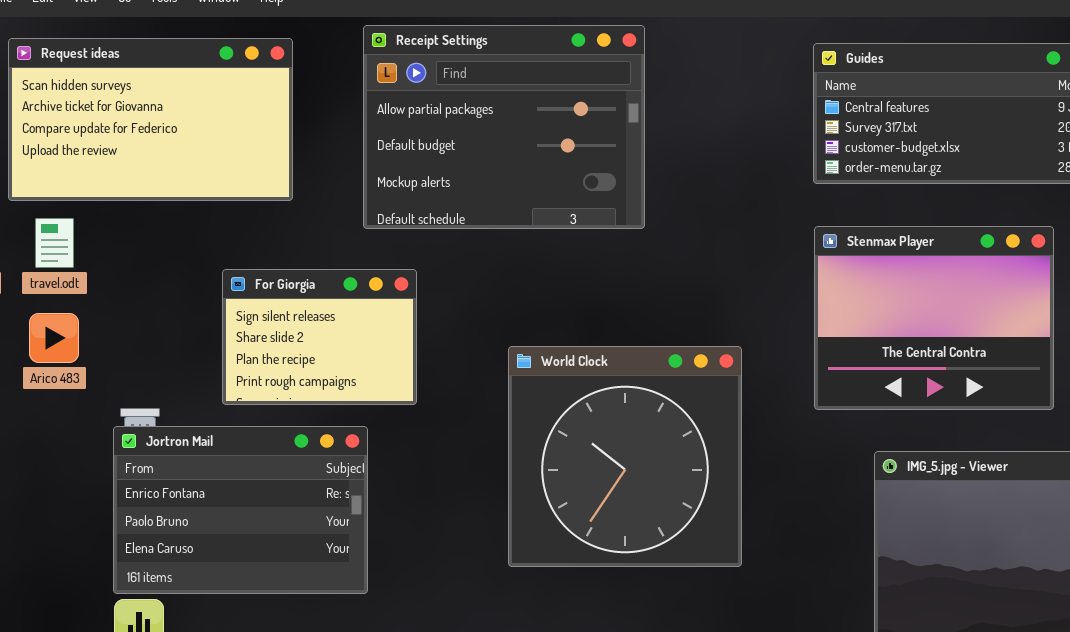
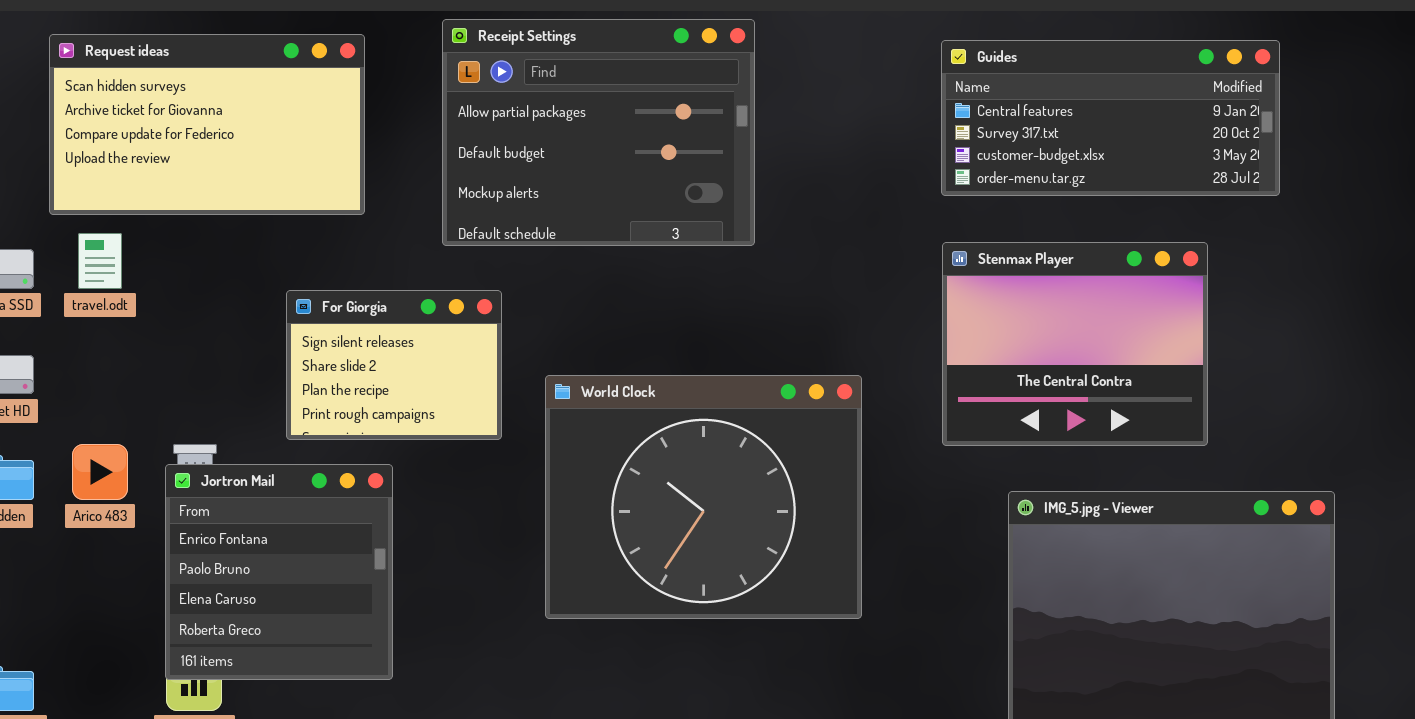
Arico 483: [29,313,79,363] -> [72,444,128,500], moved
World Clock: [508,346,742,567] -> [545,375,862,619], resized
Jortron Mail: [113,426,368,594] -> [165,464,393,680], resized

